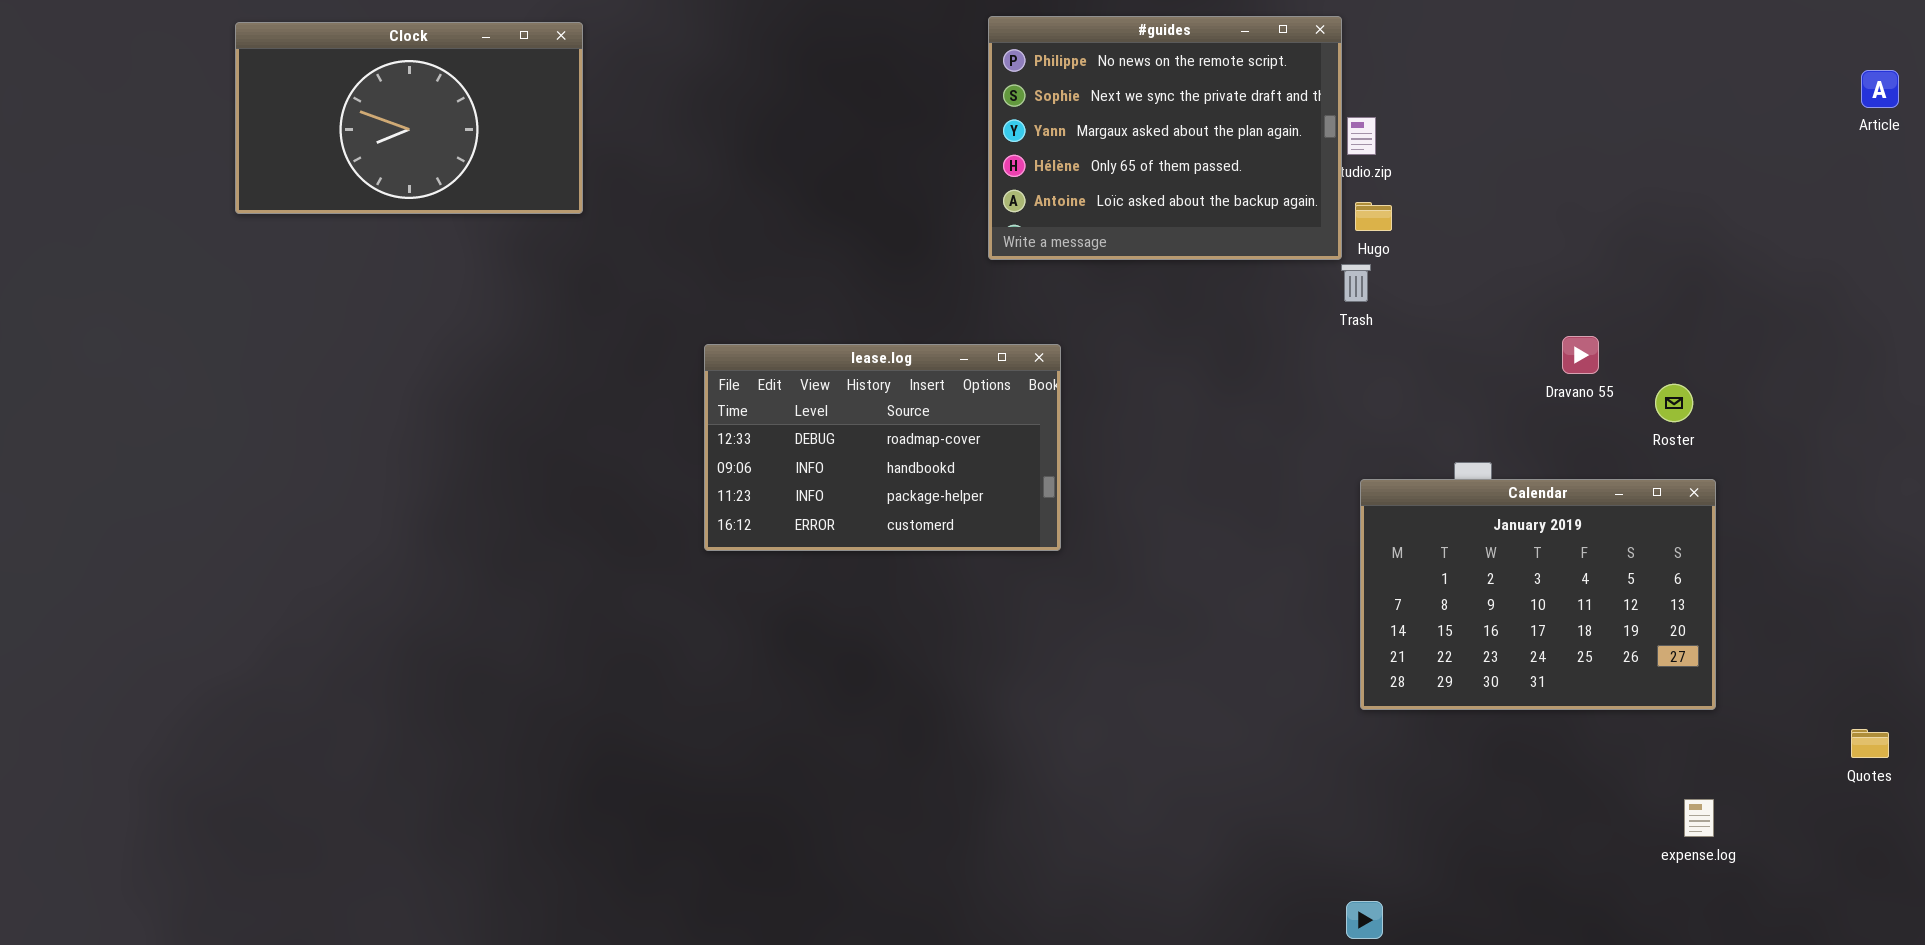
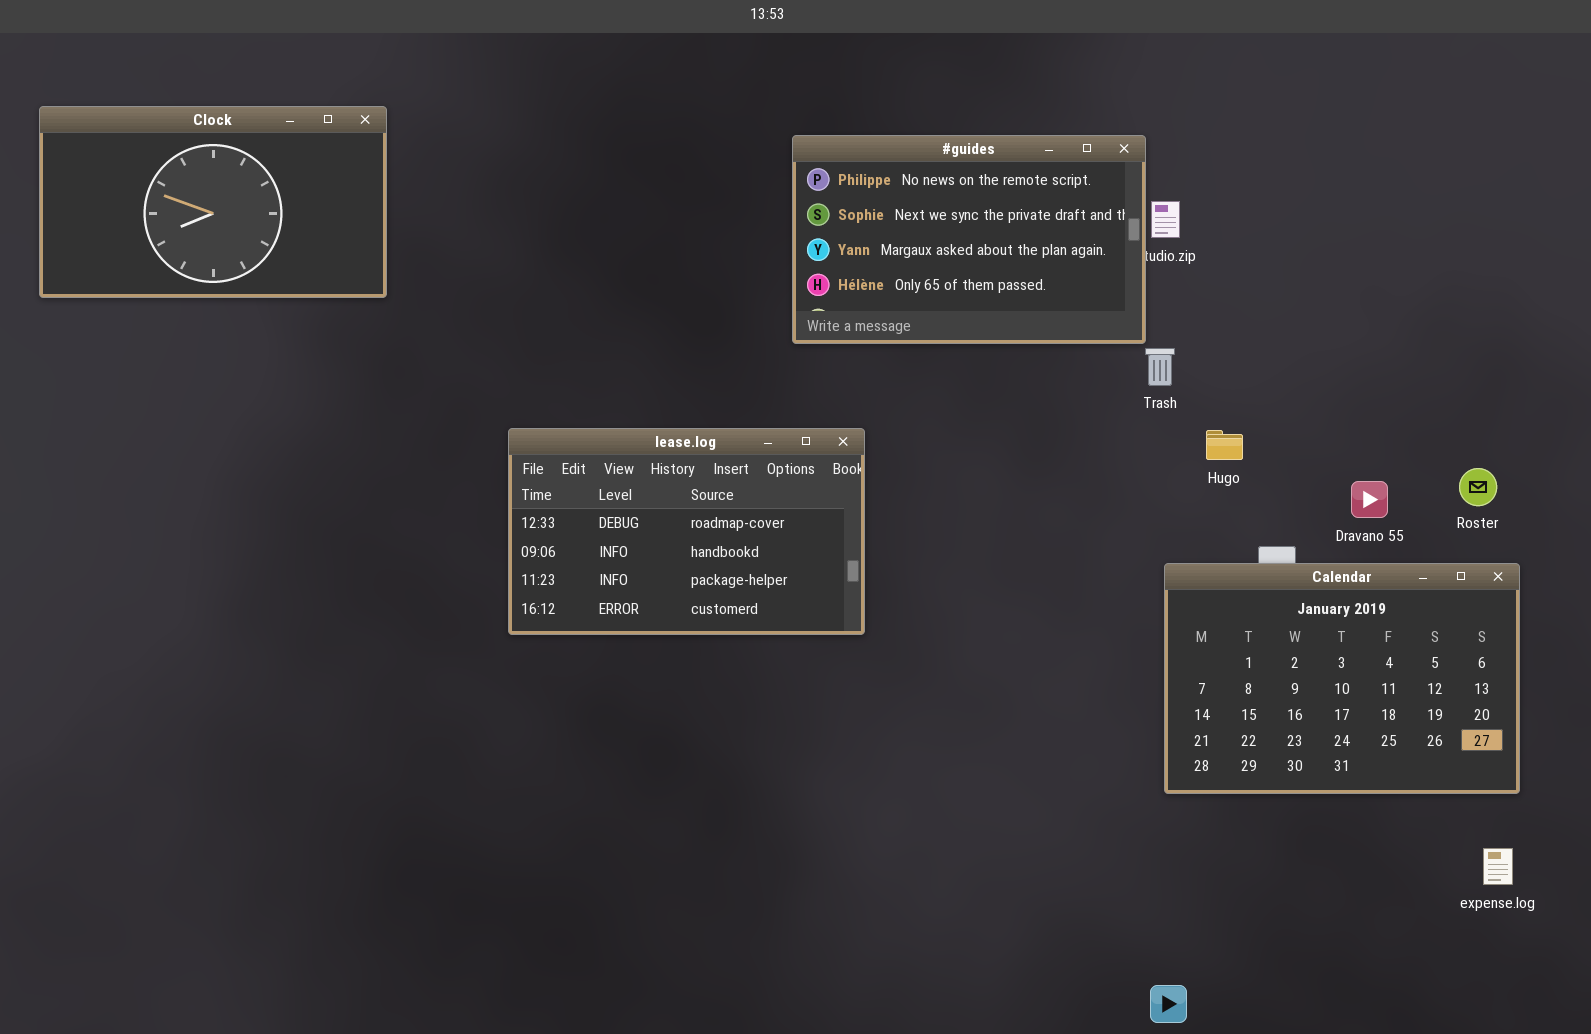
#guides: [988,16,1342,260] -> [792,135,1146,344], resized
Hugo: [1355,202,1392,231] -> [1206,430,1243,460], moved
Dravano 55: [1562,336,1599,374] -> [1351,481,1388,518], moved
expense.log: [1684,799,1714,837] -> [1483,848,1513,885], moved

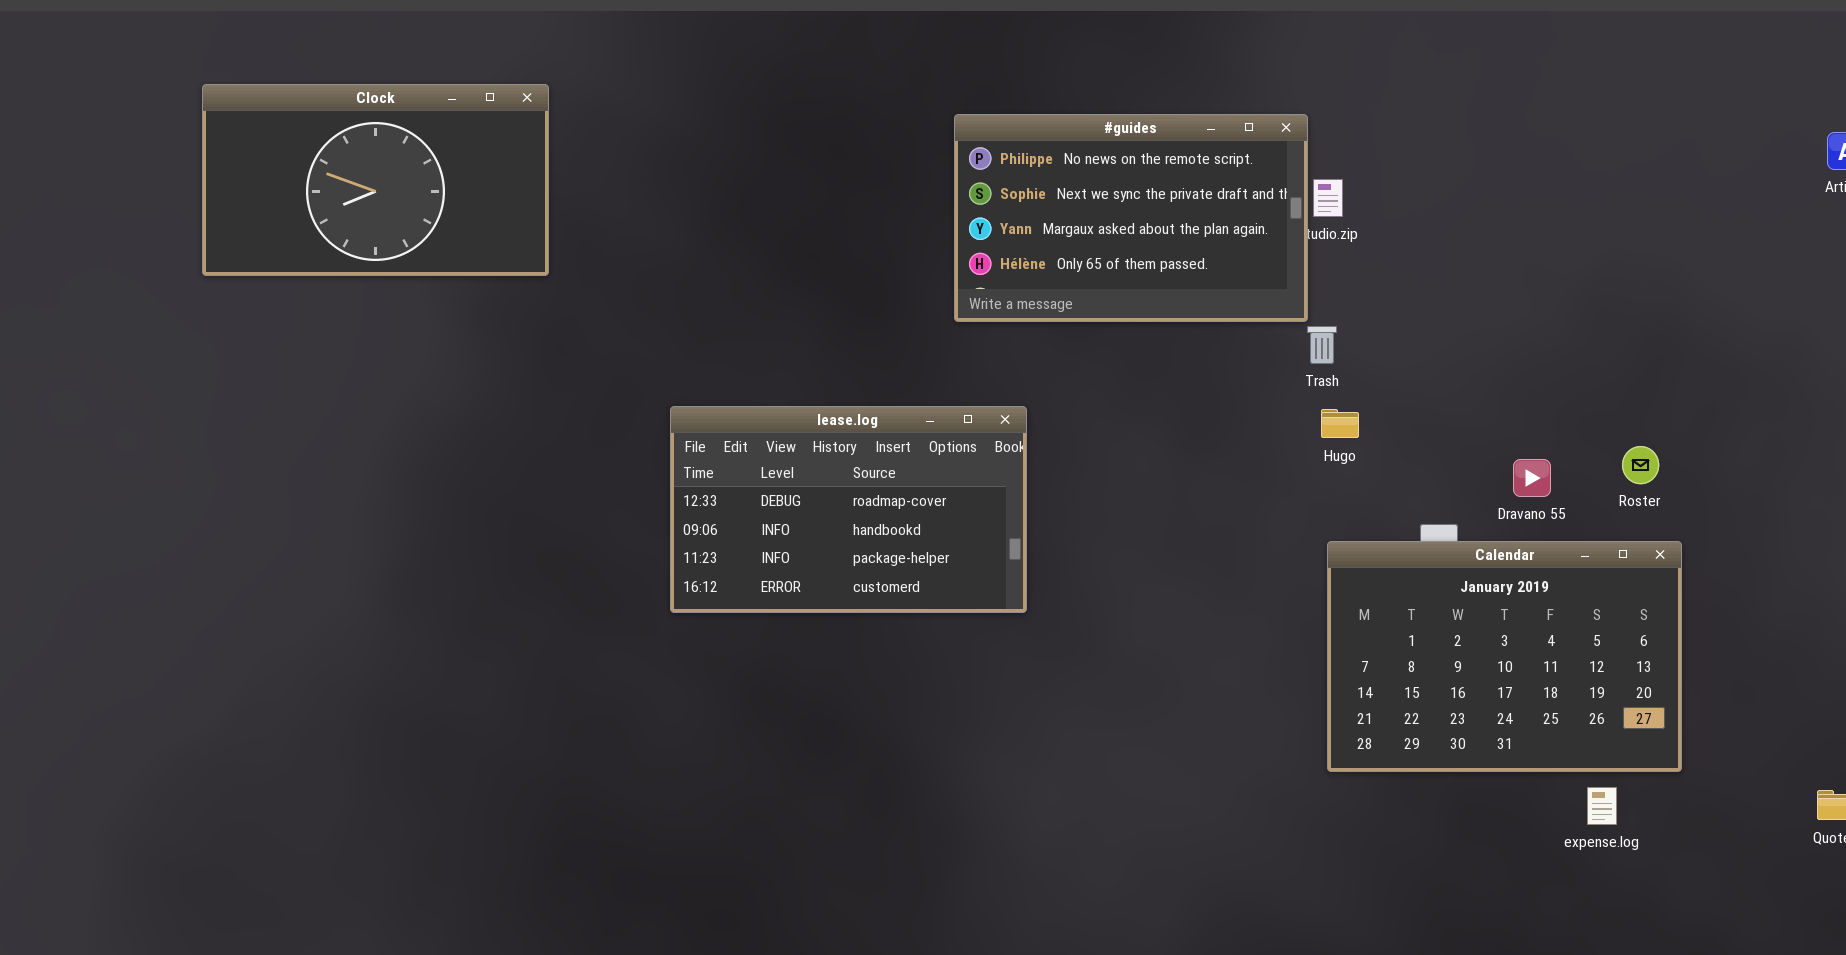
Hugo: [1206,430,1243,460] -> [1321,409,1359,438], moved
expense.log: [1483,848,1513,885] -> [1587,787,1617,825], moved

